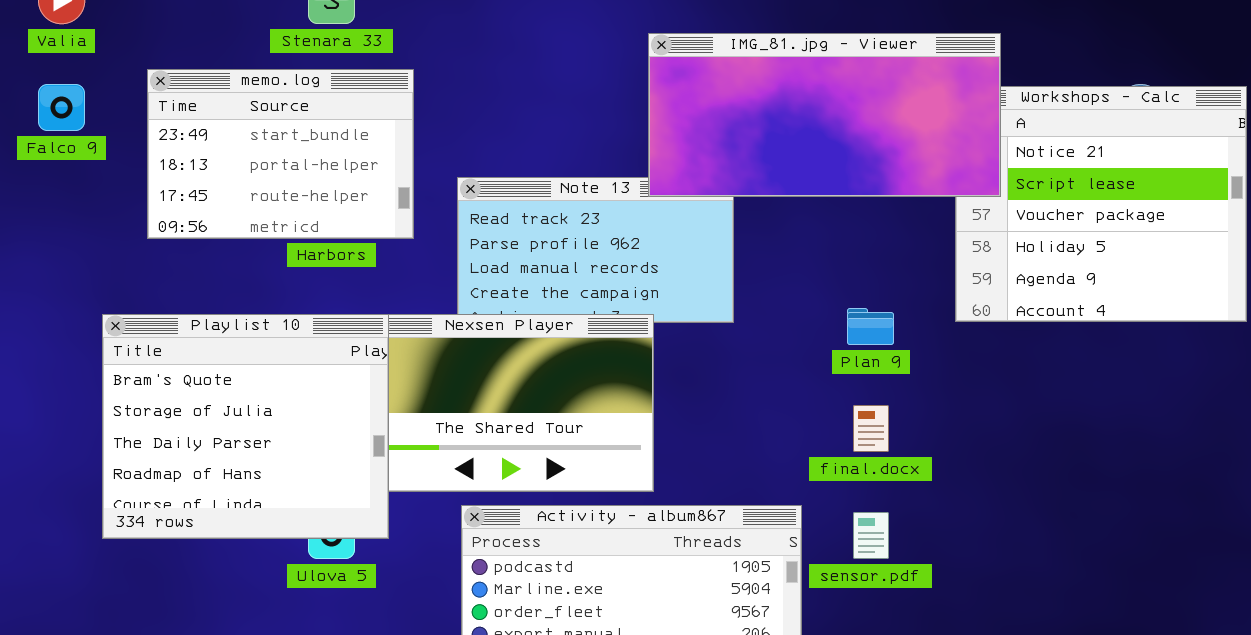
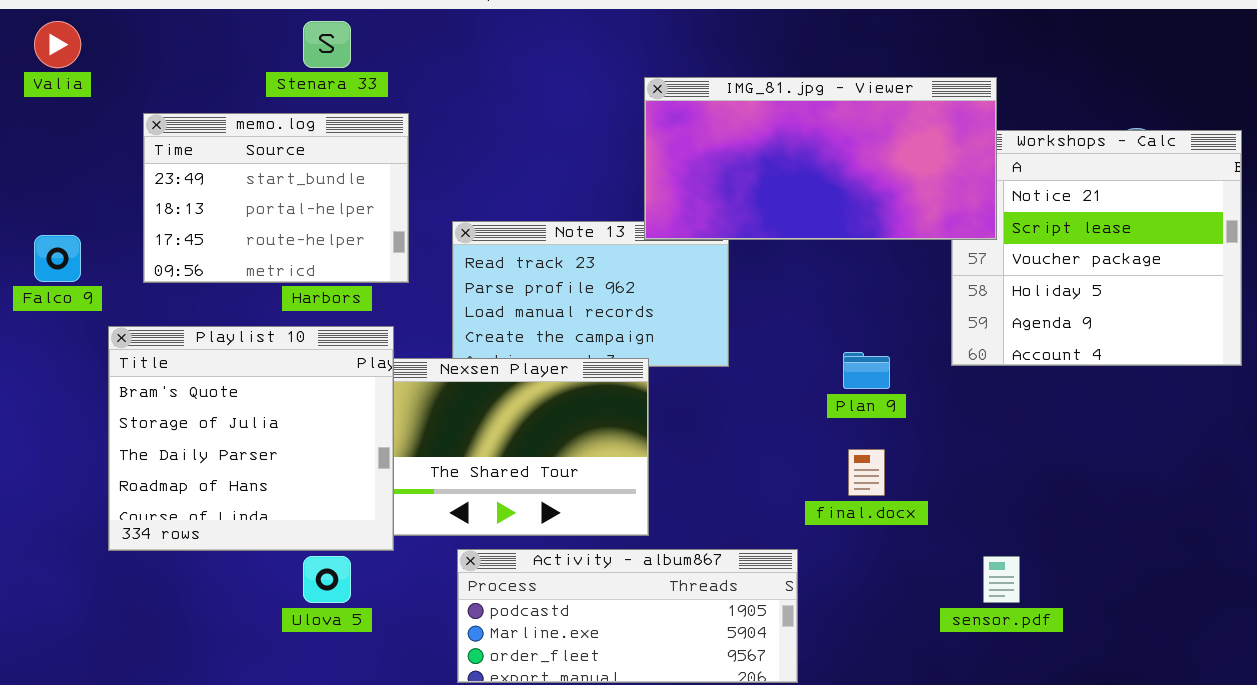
Falco 9: [38,84,85,131] -> [34,235,81,282], moved
Playlist 10: [102,314,389,539] -> [108,326,394,551], moved
sensor.pdf: [853,512,889,559] -> [983,556,1020,603], moved

